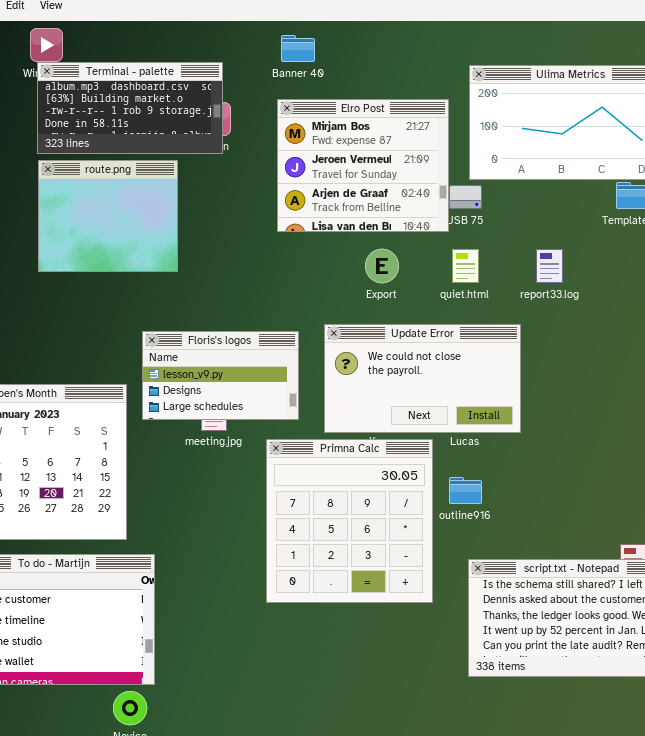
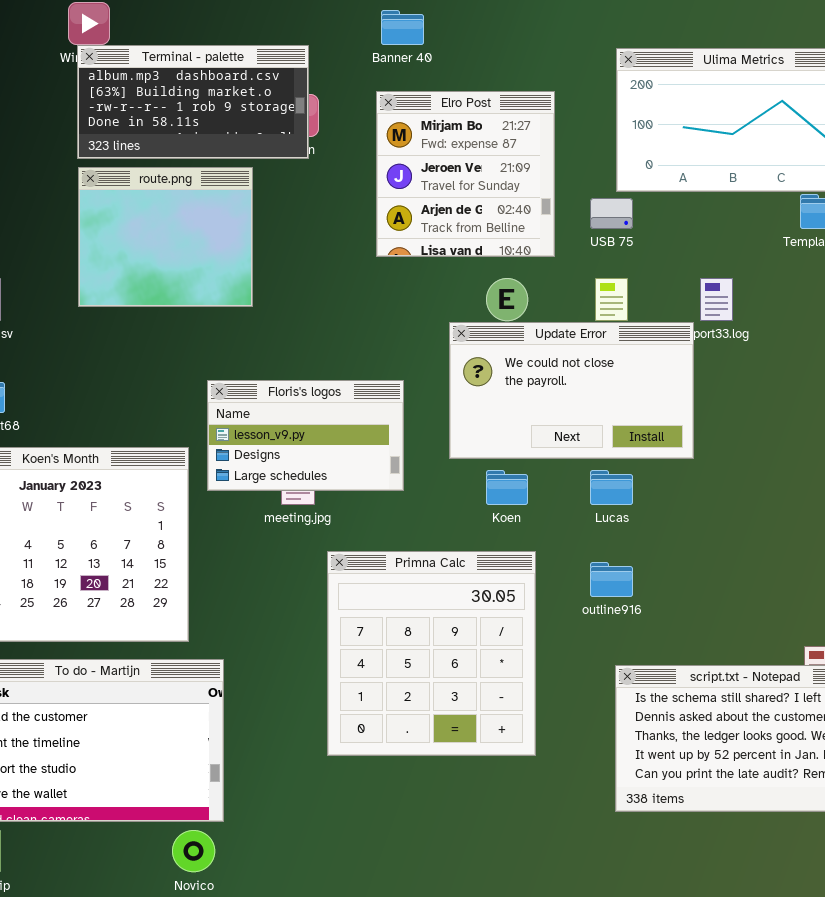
Elro Post: [277,99,449,232] -> [376,91,555,257], resized
Update Error: [324,324,521,433] -> [449,322,694,459], moved
Primna Calc: [266,439,433,603] -> [327,551,536,756], moved

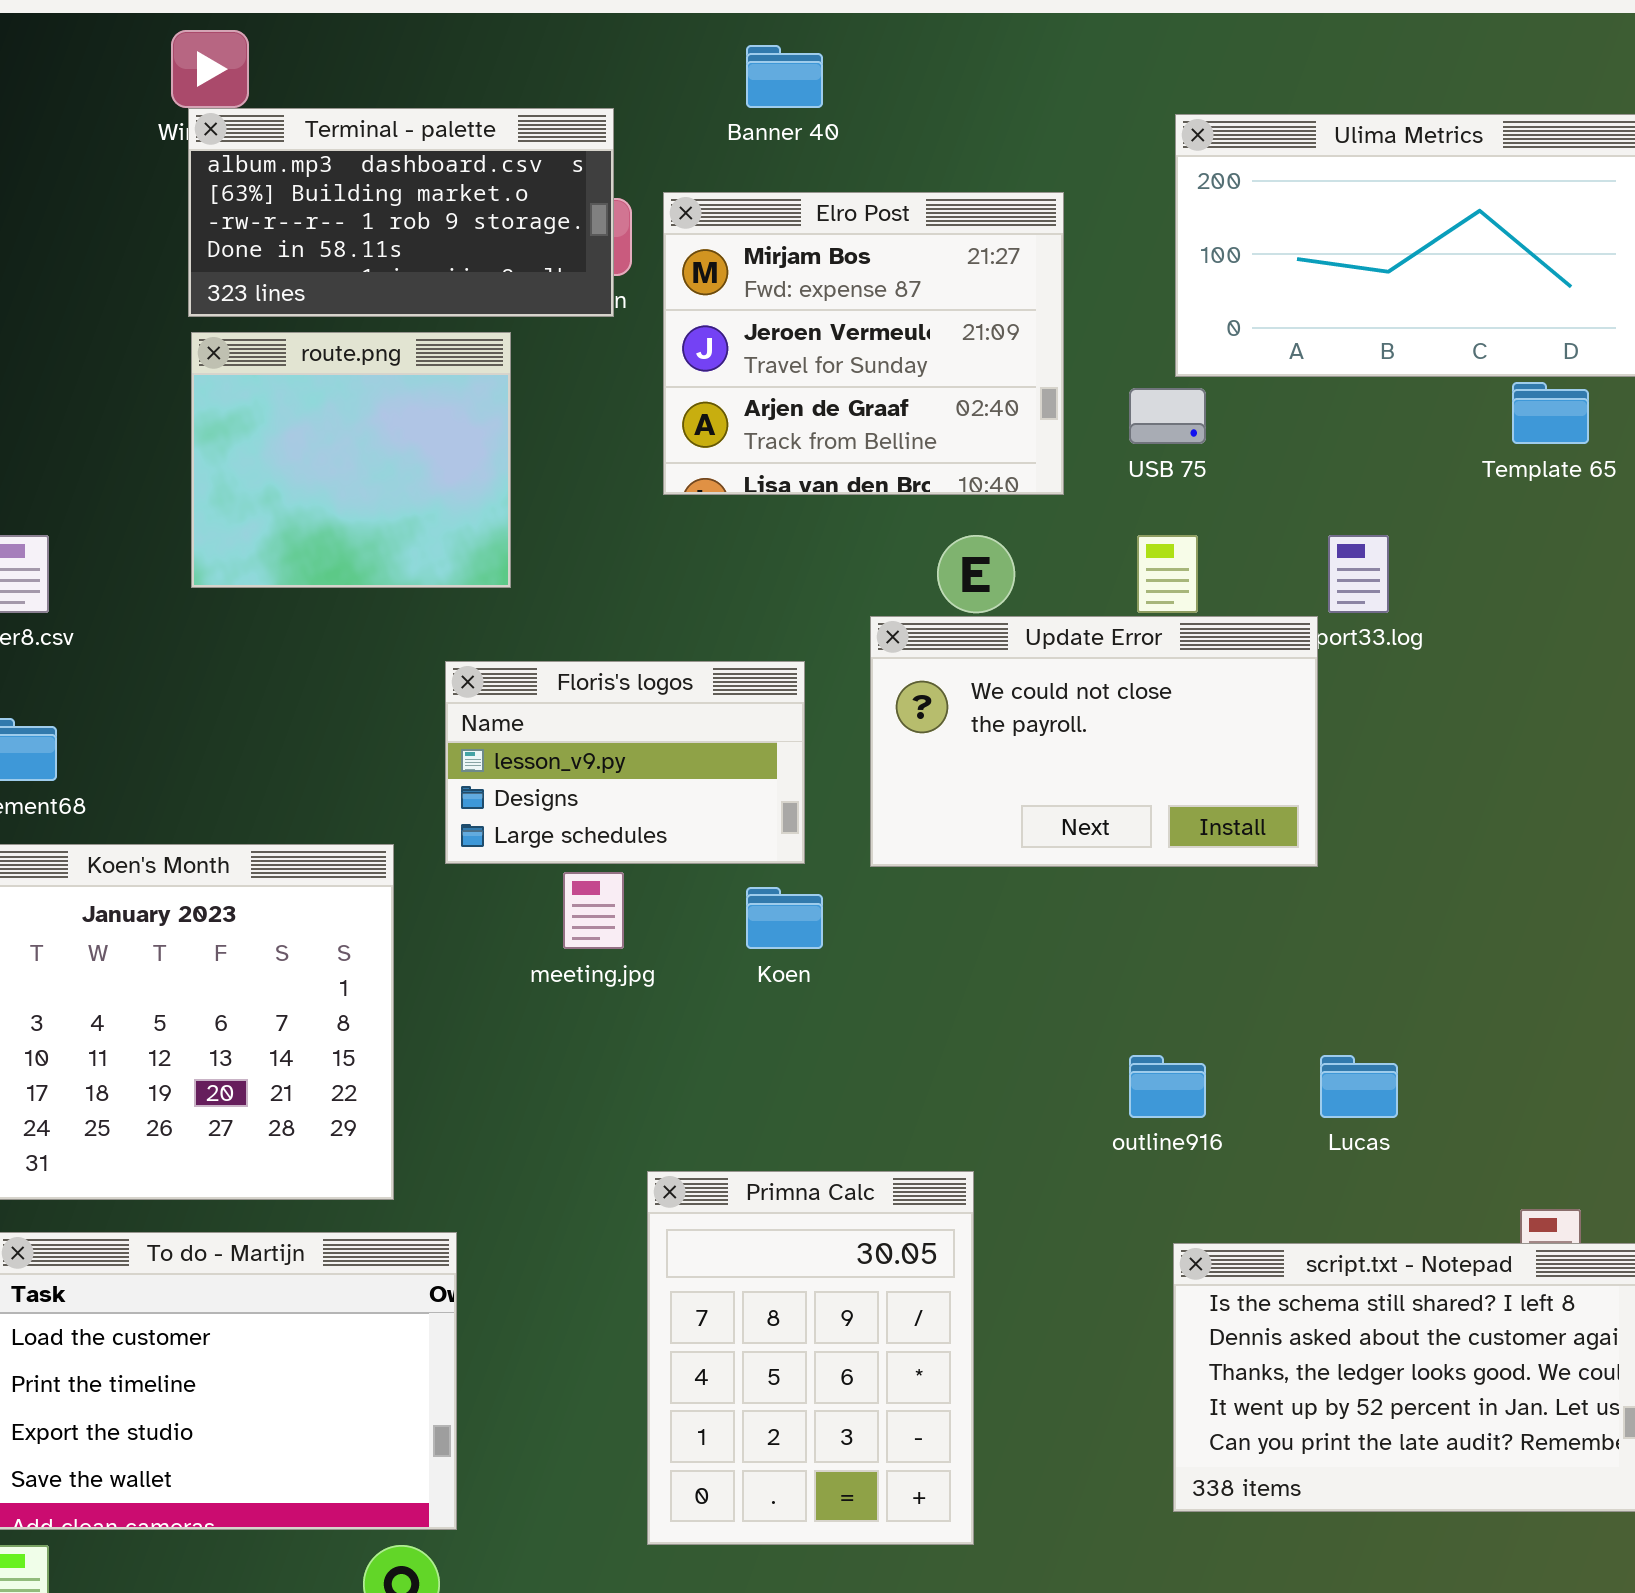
Elro Post: [376,91,555,257] -> [663,192,1064,495], resized
Floris's logos: [207,380,404,491] -> [445,661,805,864], moved
Koen: [486,470,528,505] -> [746,887,823,949], moved
Lucas: [590,470,633,505] -> [1320,1055,1398,1118], moved
Primna Calc: [327,551,536,756] -> [647,1171,974,1545], moved, resized

